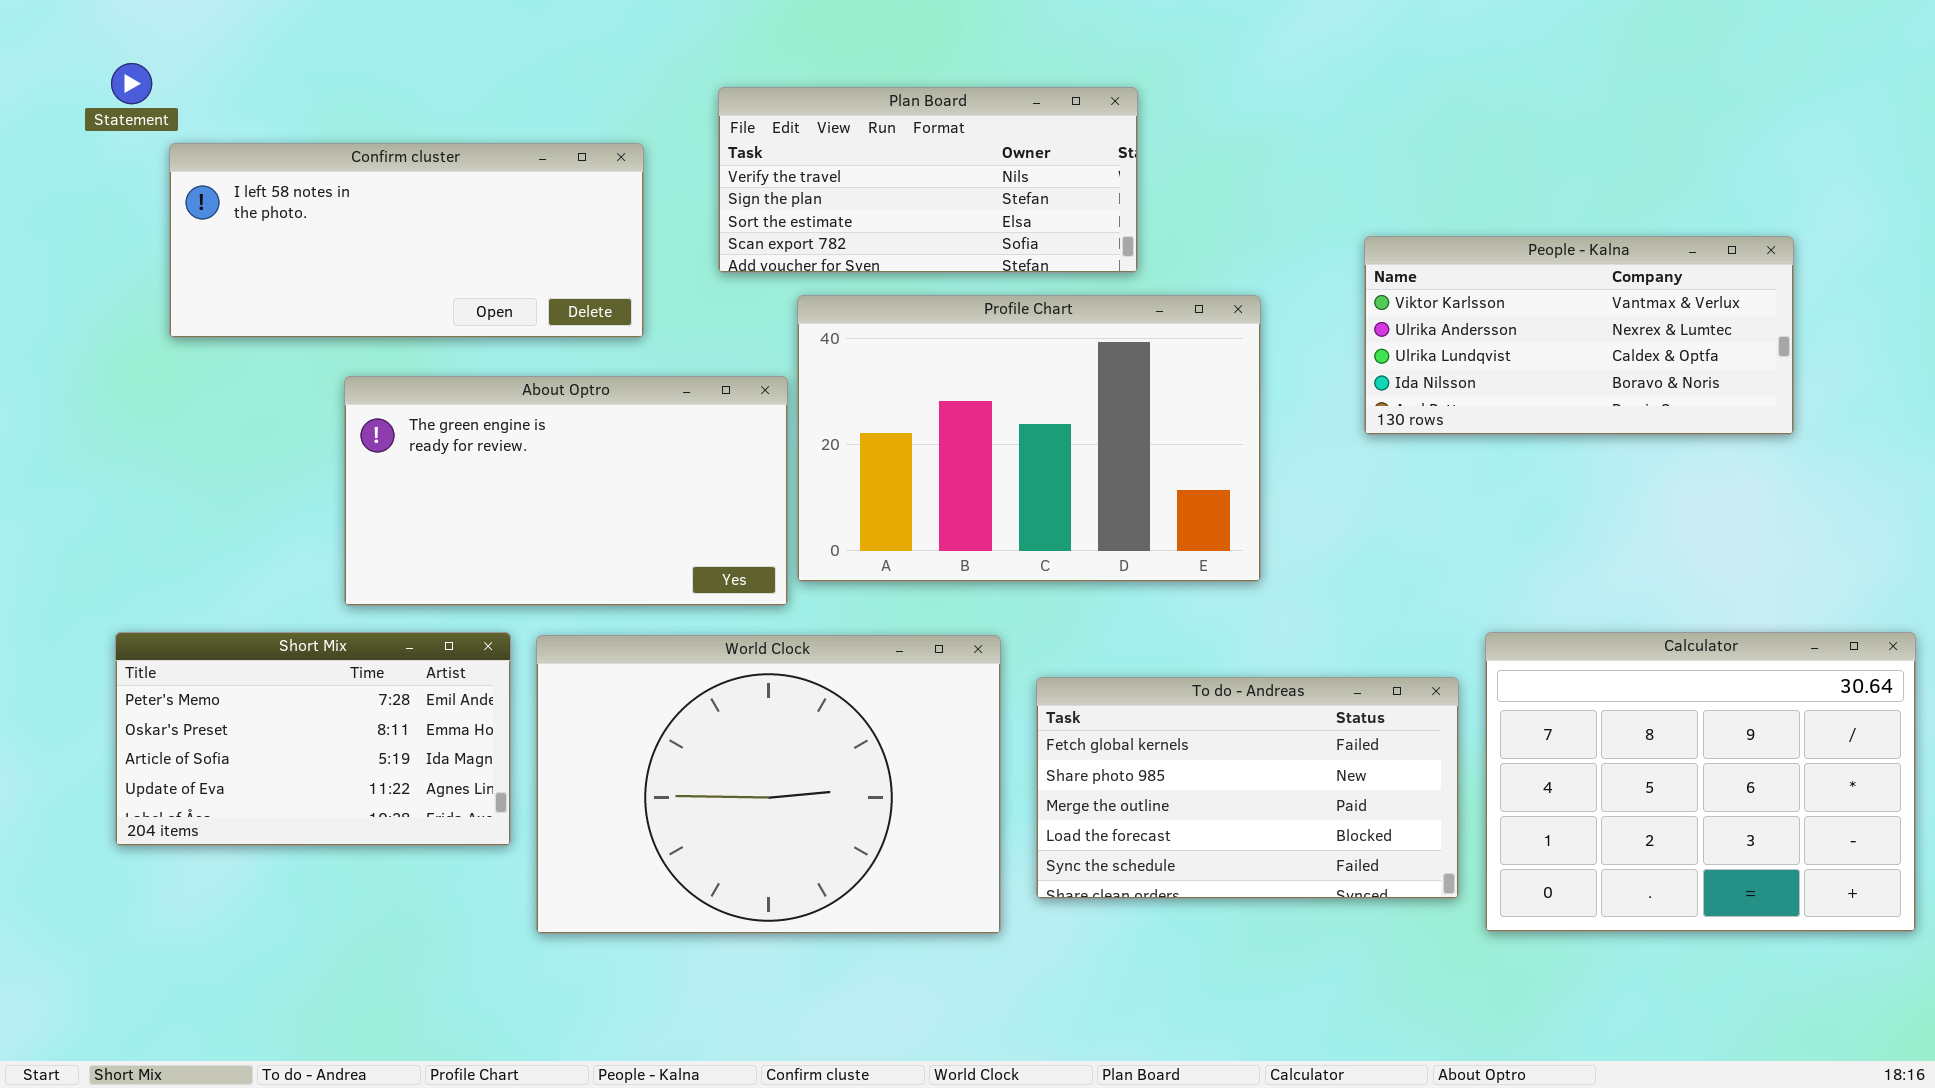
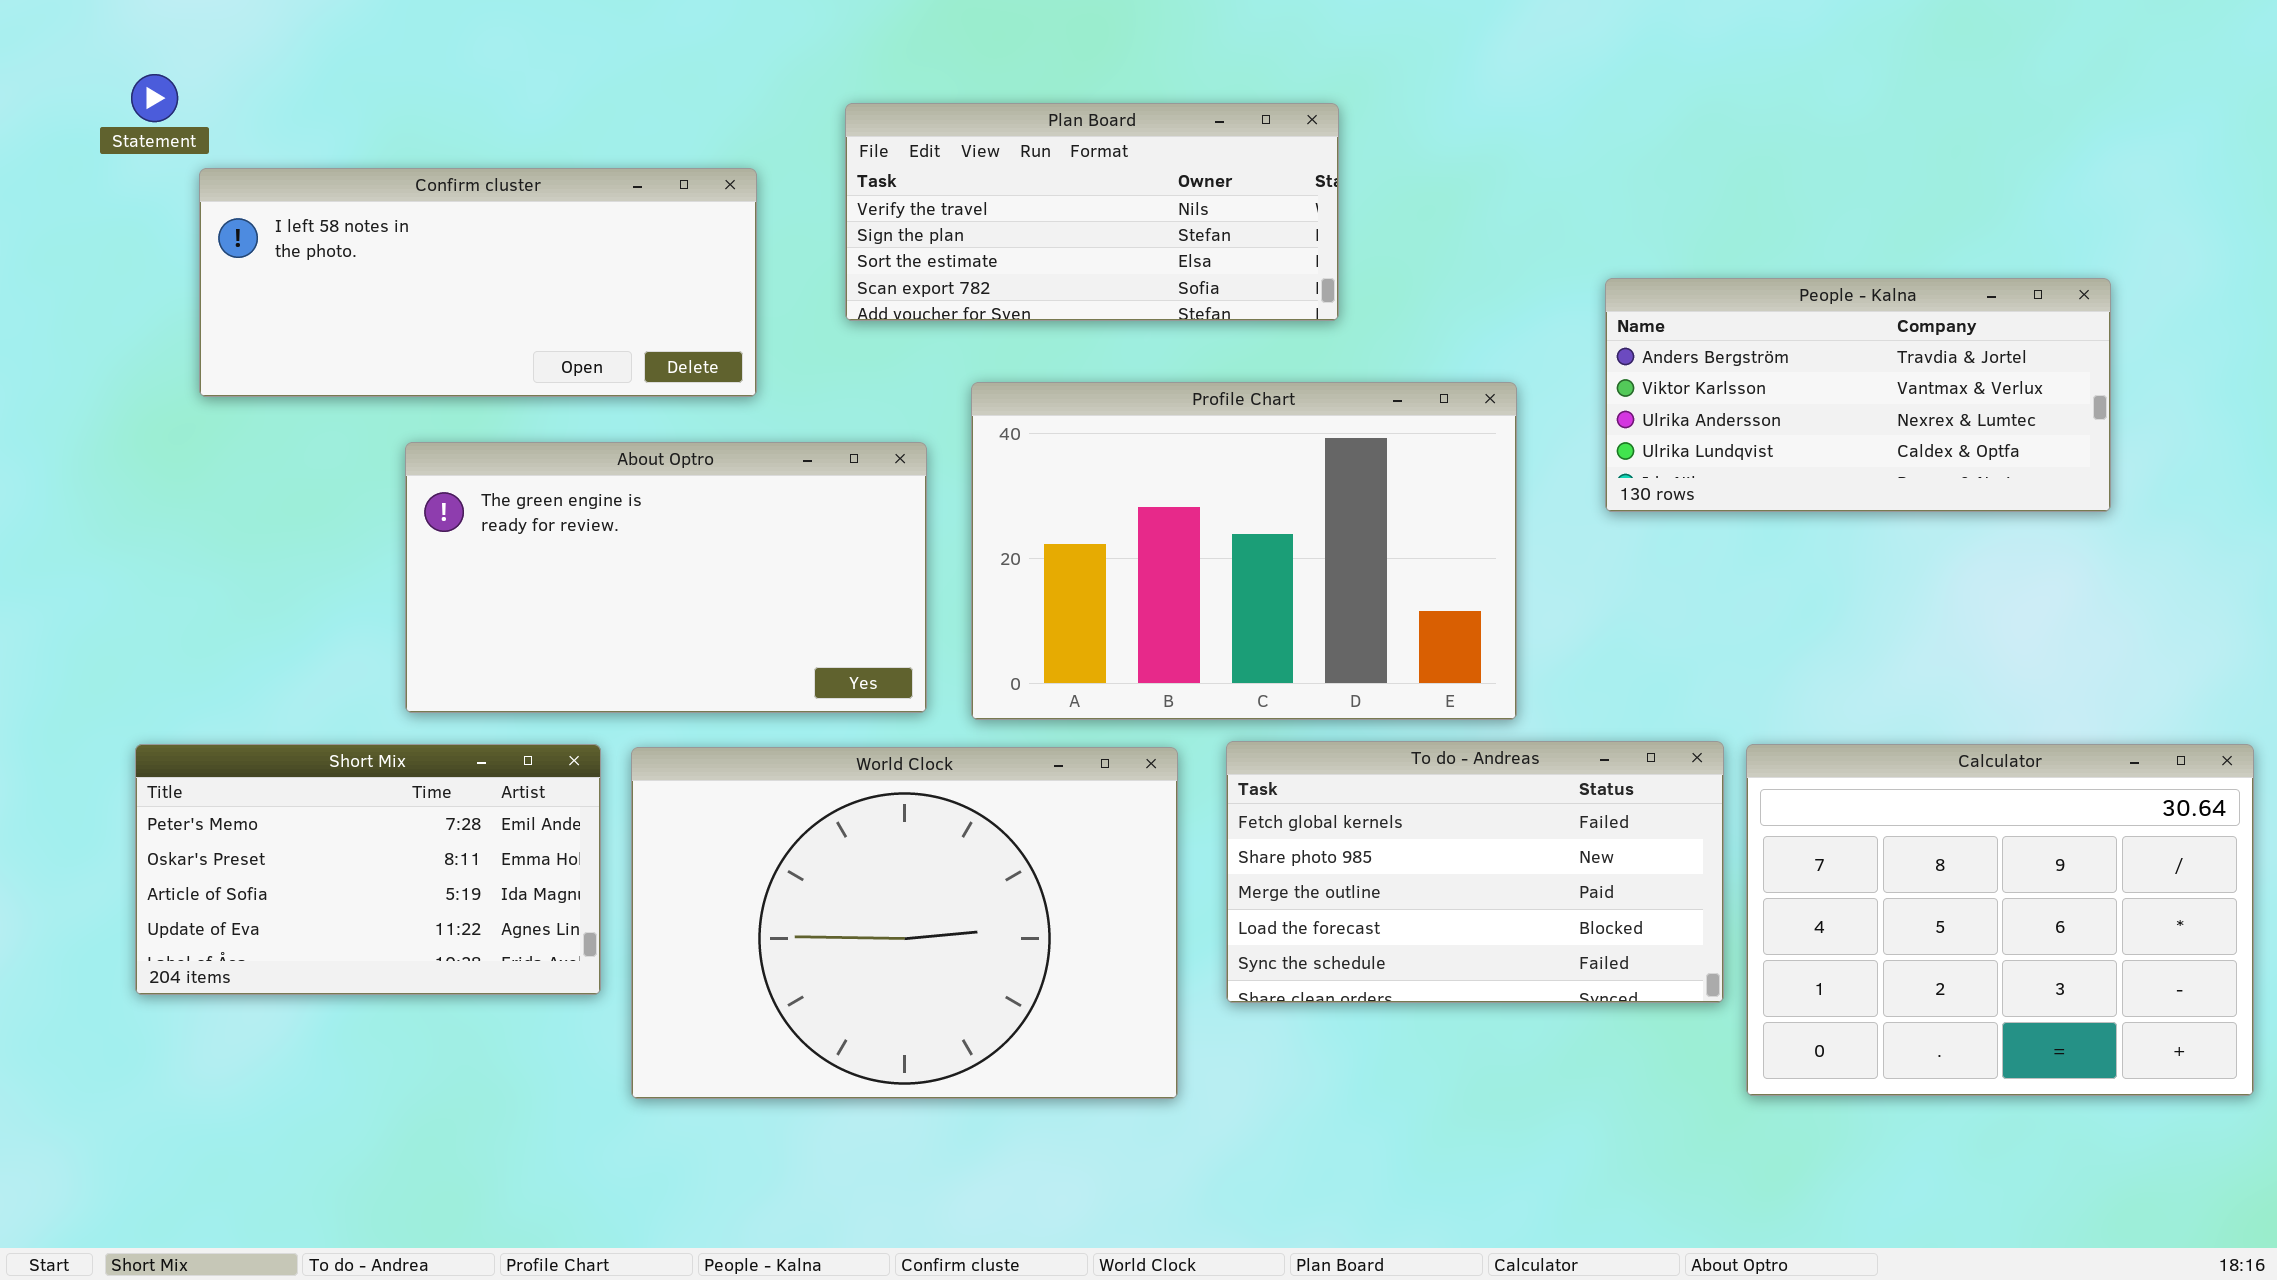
People - Kalna: [1364,236,1794,435] -> [1605,278,2111,512], scrolled up 1 row
Profile Chart: [797,295,1261,582] -> [971,382,1517,720], moved
To do - Andreas: [1036,677,1459,899] -> [1226,741,1724,1003], moved

